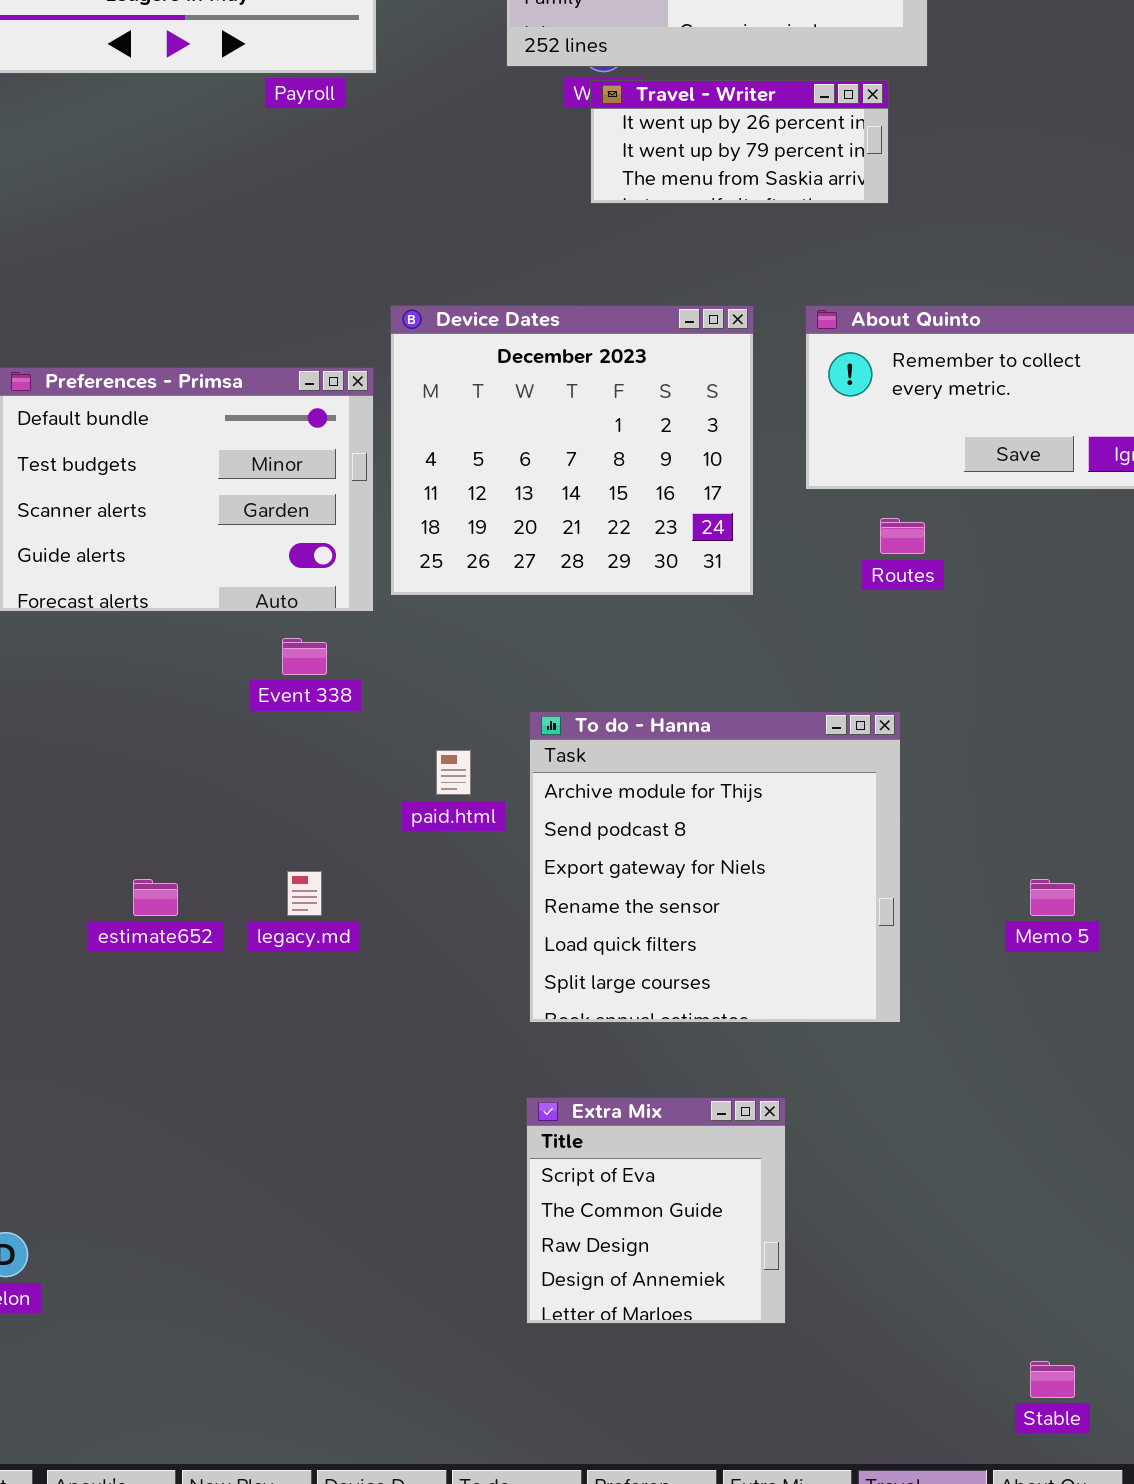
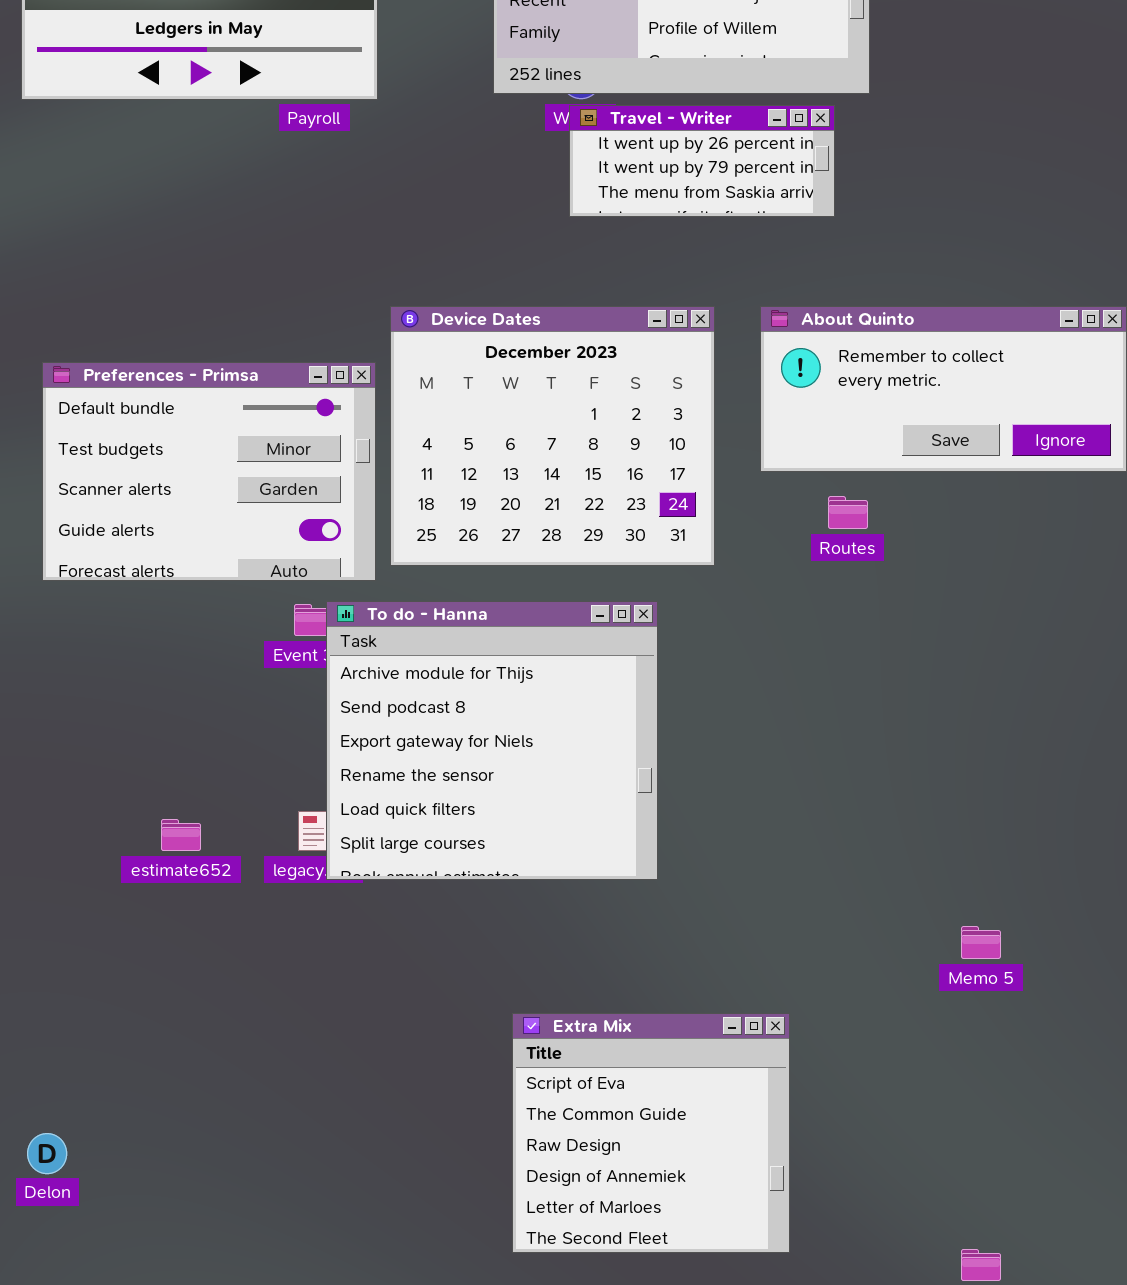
To do - Hanna: [529,711,901,1023] -> [326,601,658,880], moved
Memo 5: [1030,879,1075,916] -> [961,926,1001,959], moved
Extra Mix: [526,1097,786,1324] -> [512,1013,790,1253], resized

